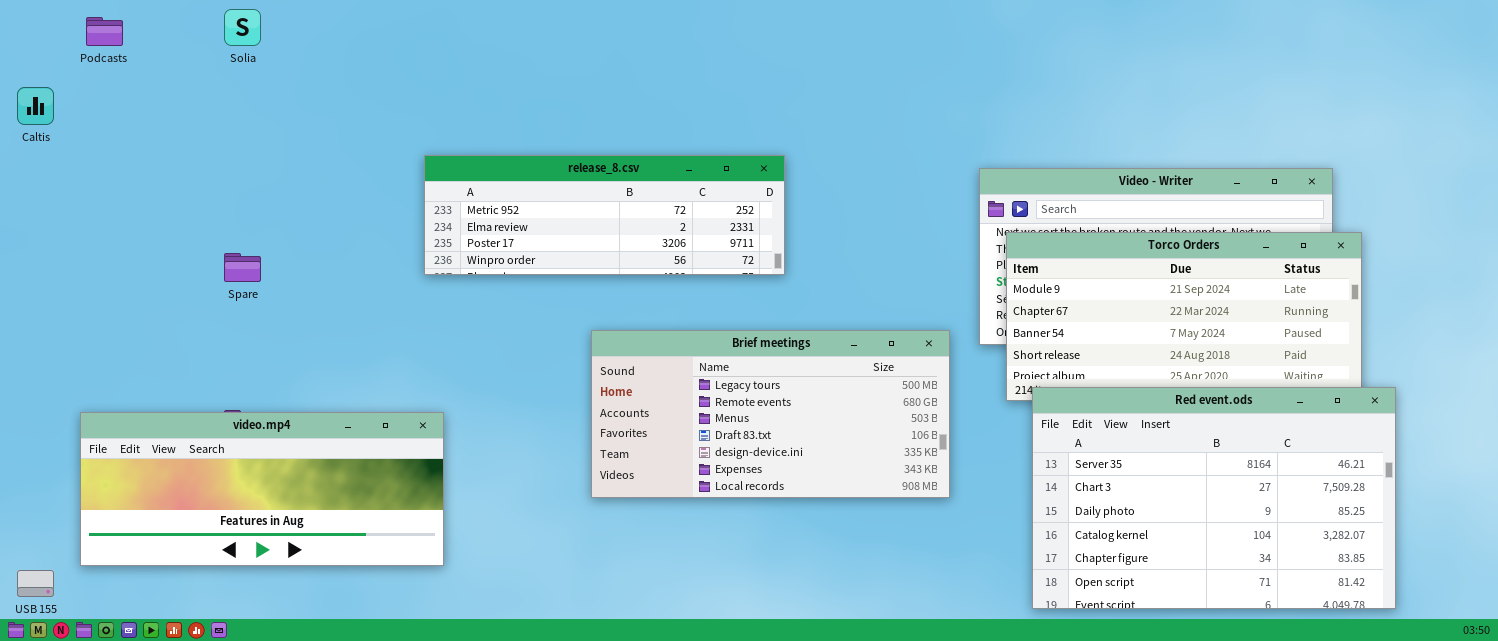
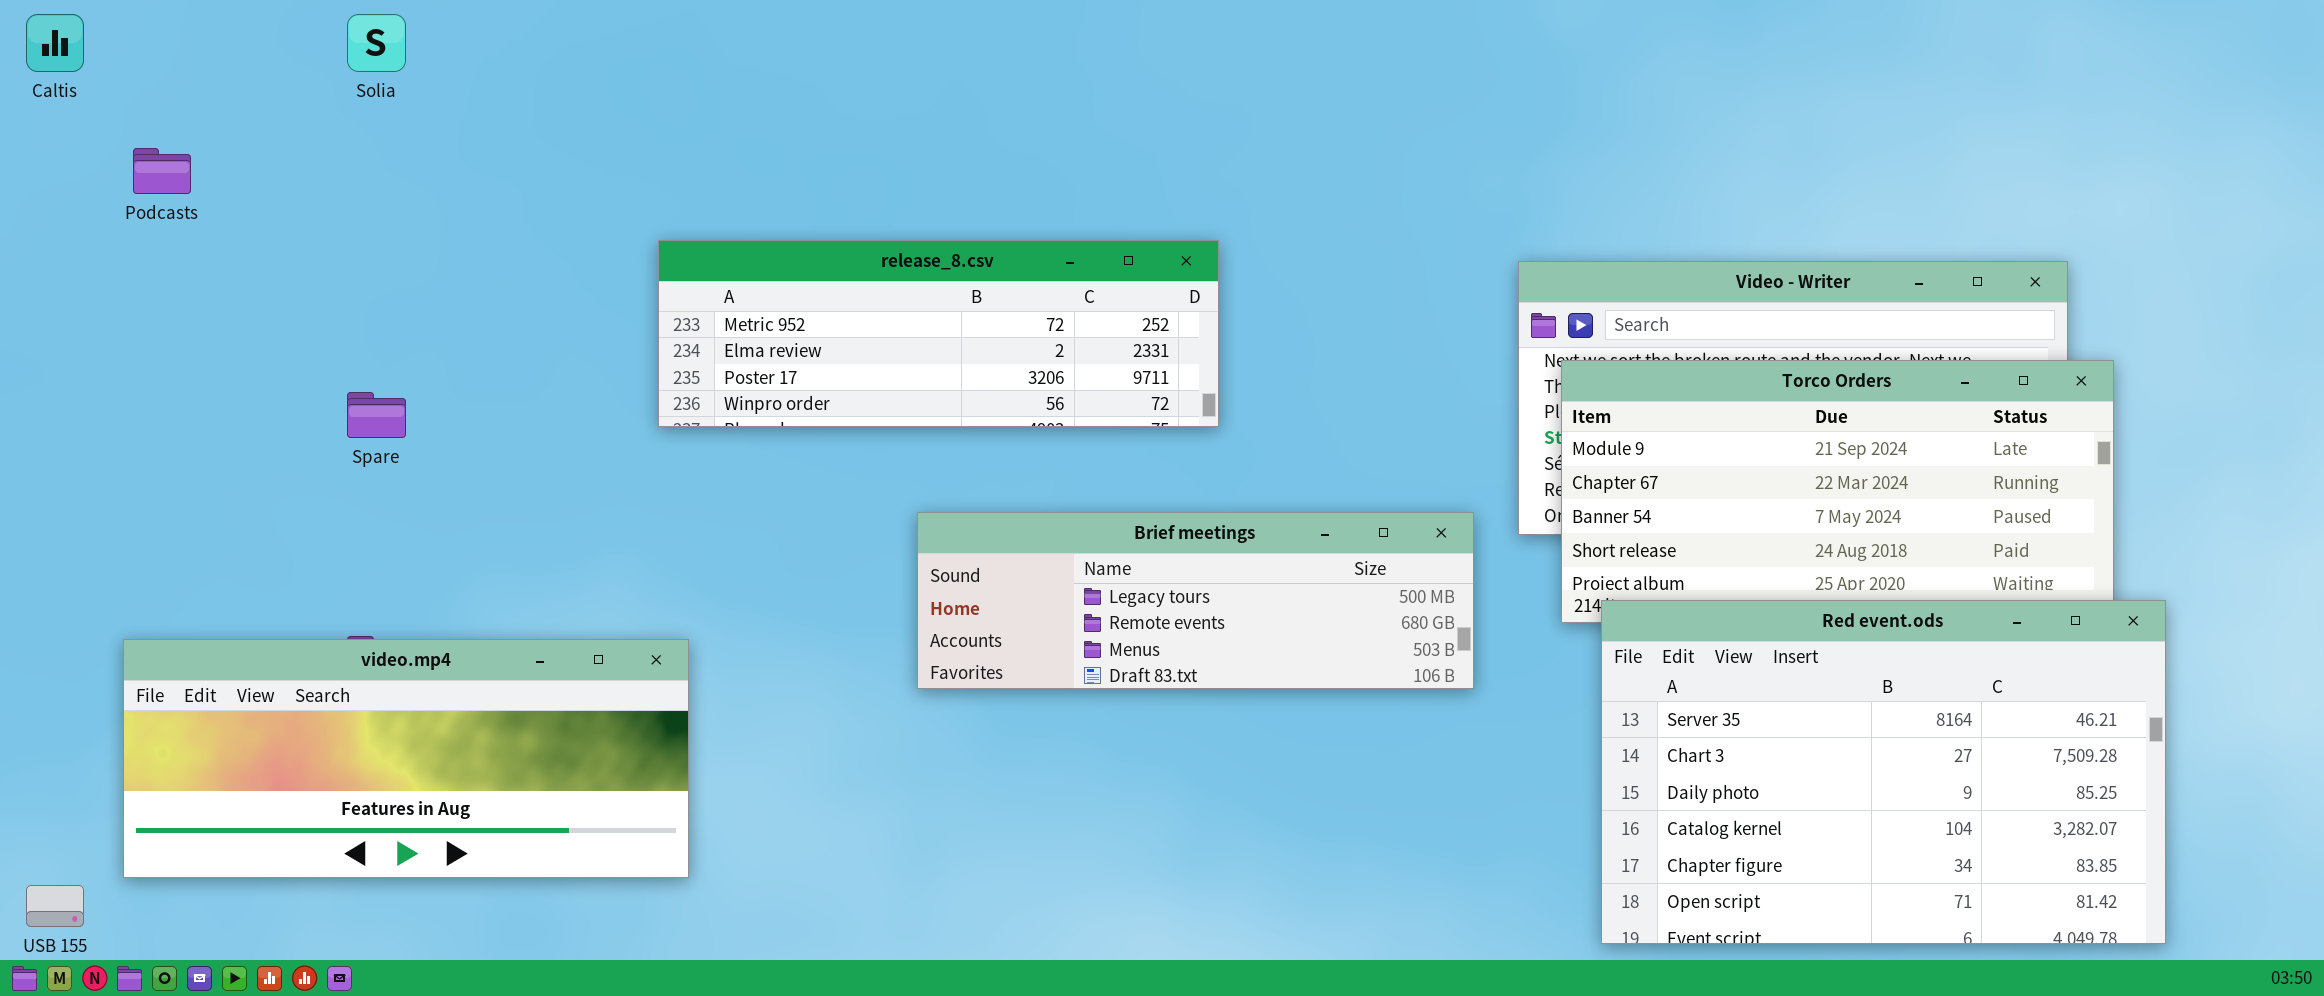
Podcasts: [86,17,123,46] -> [133,148,191,194], moved
Caltis: [17,87,54,125] -> [26,14,84,72], moved
Brief meetings: [591,330,950,498] -> [917,512,1474,689], resized

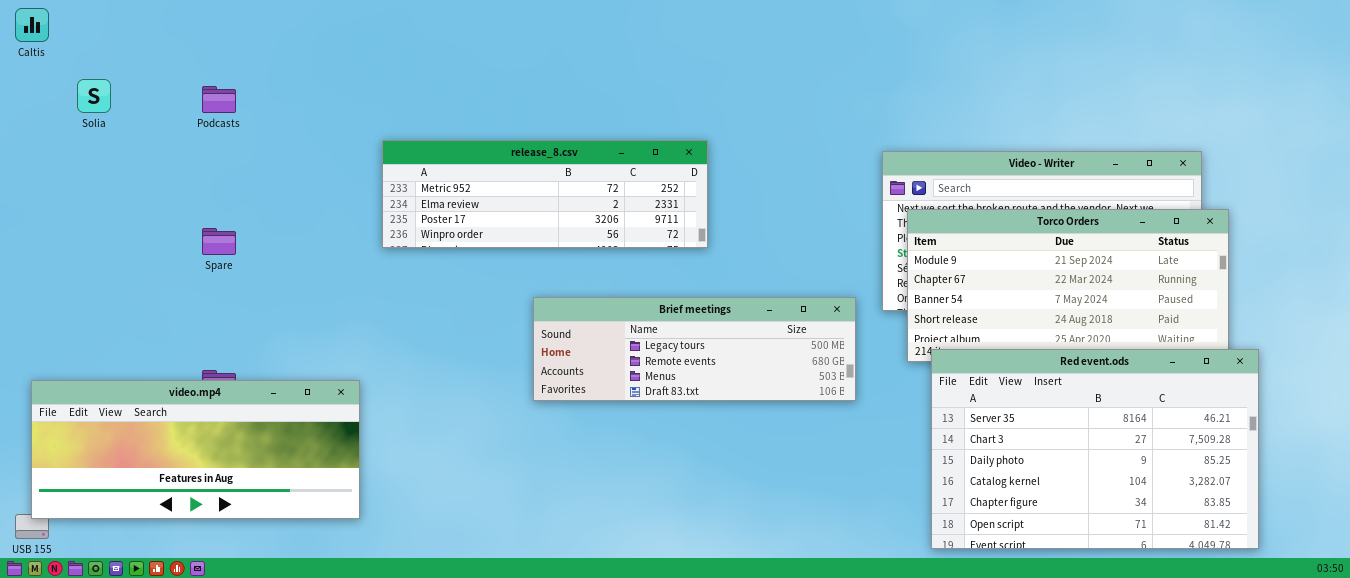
Solia: [347,14,406,72] -> [77,79,111,113], moved
Podcasts: [133,148,191,194] -> [202,86,236,113], moved
video.mp4: [123,639,689,878] -> [31,380,360,519], moved

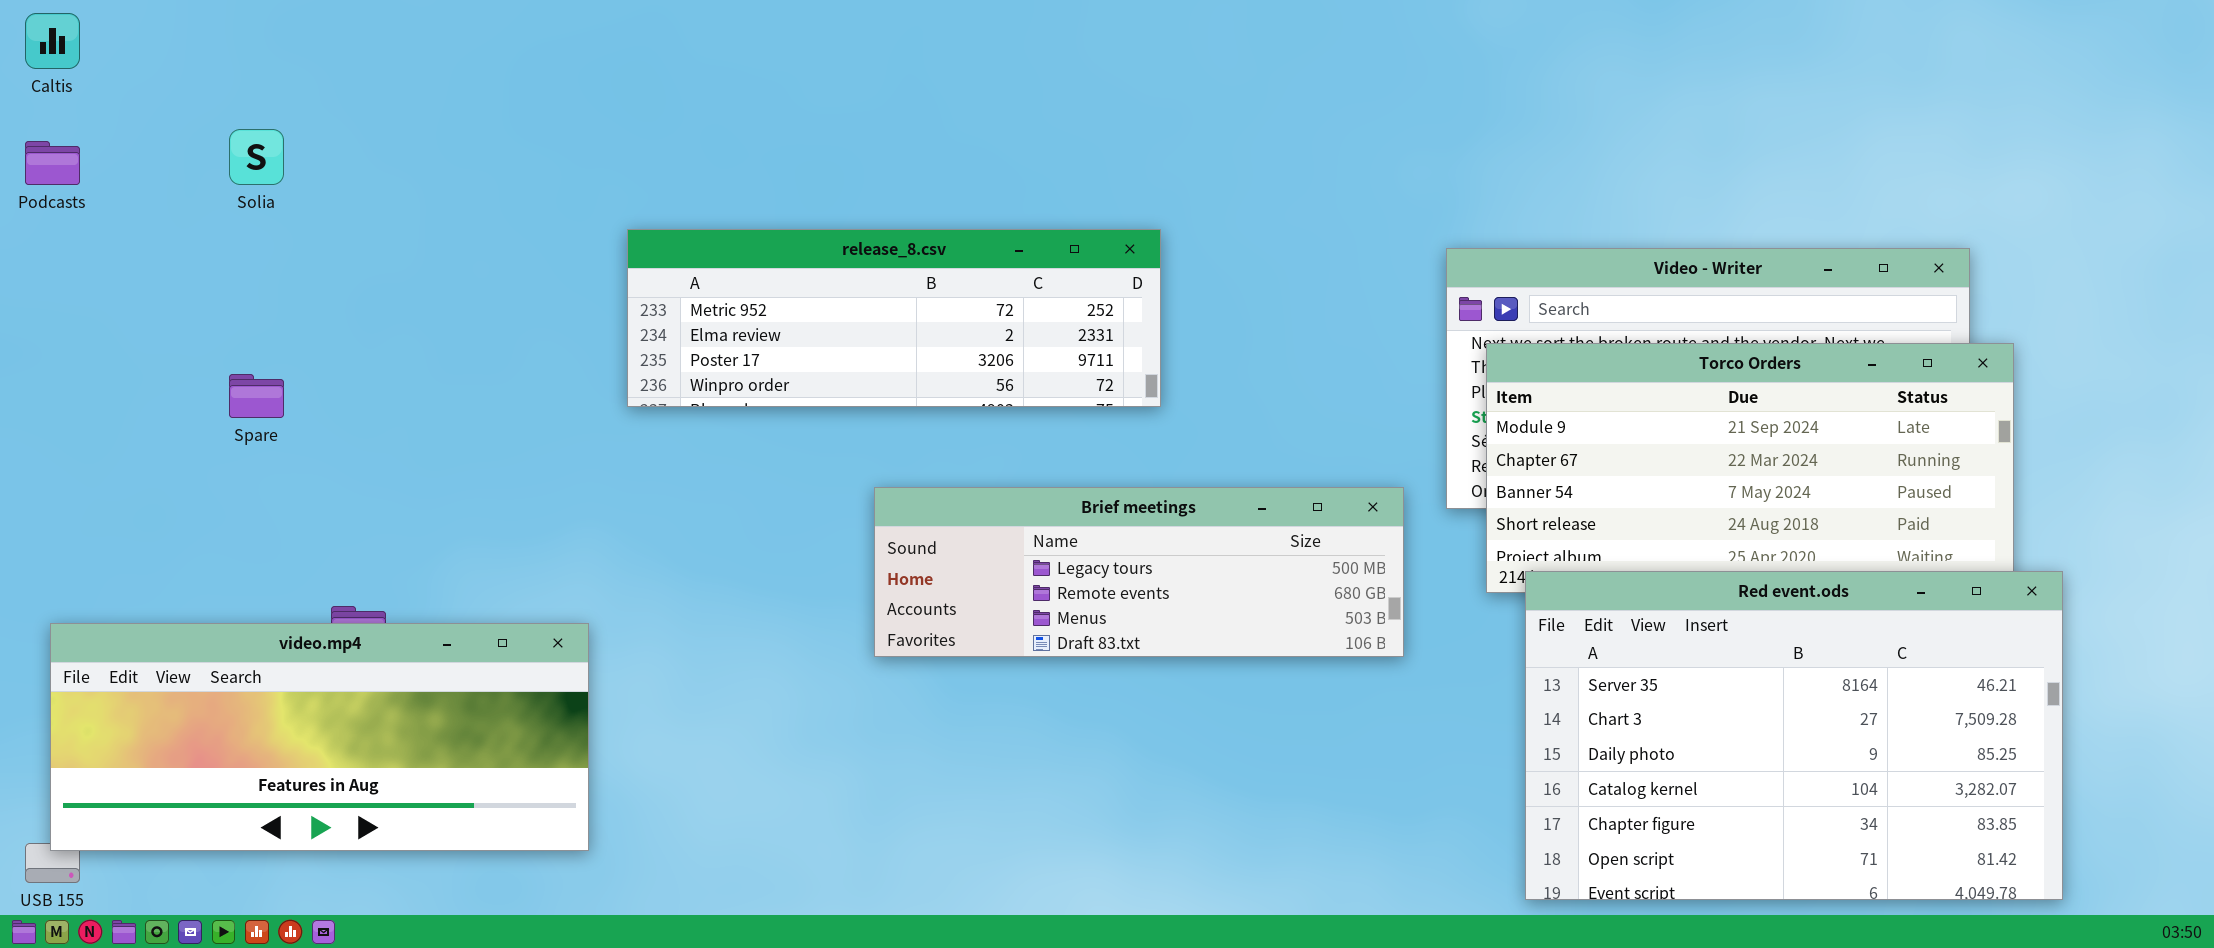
Solia: [77,79,111,113] -> [229,129,284,185], moved
Podcasts: [202,86,236,113] -> [25,141,80,185], moved
Spare: [202,228,236,255] -> [229,374,284,418], moved

